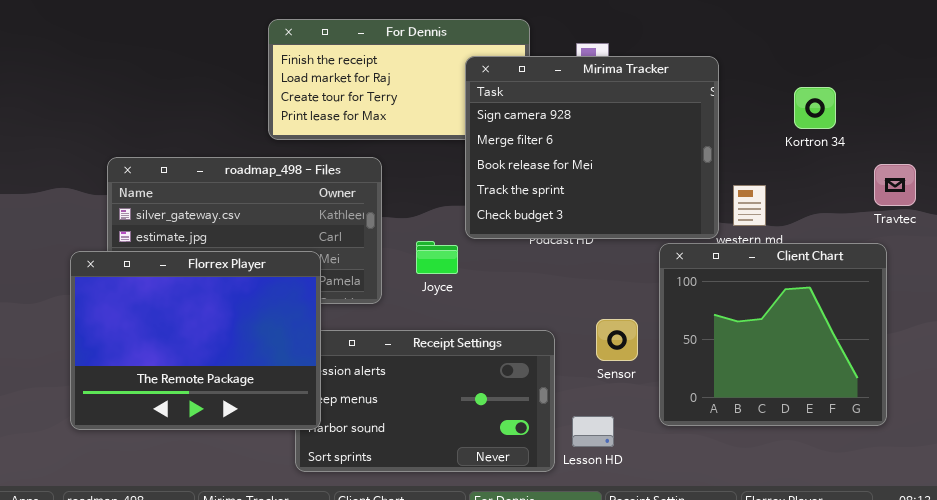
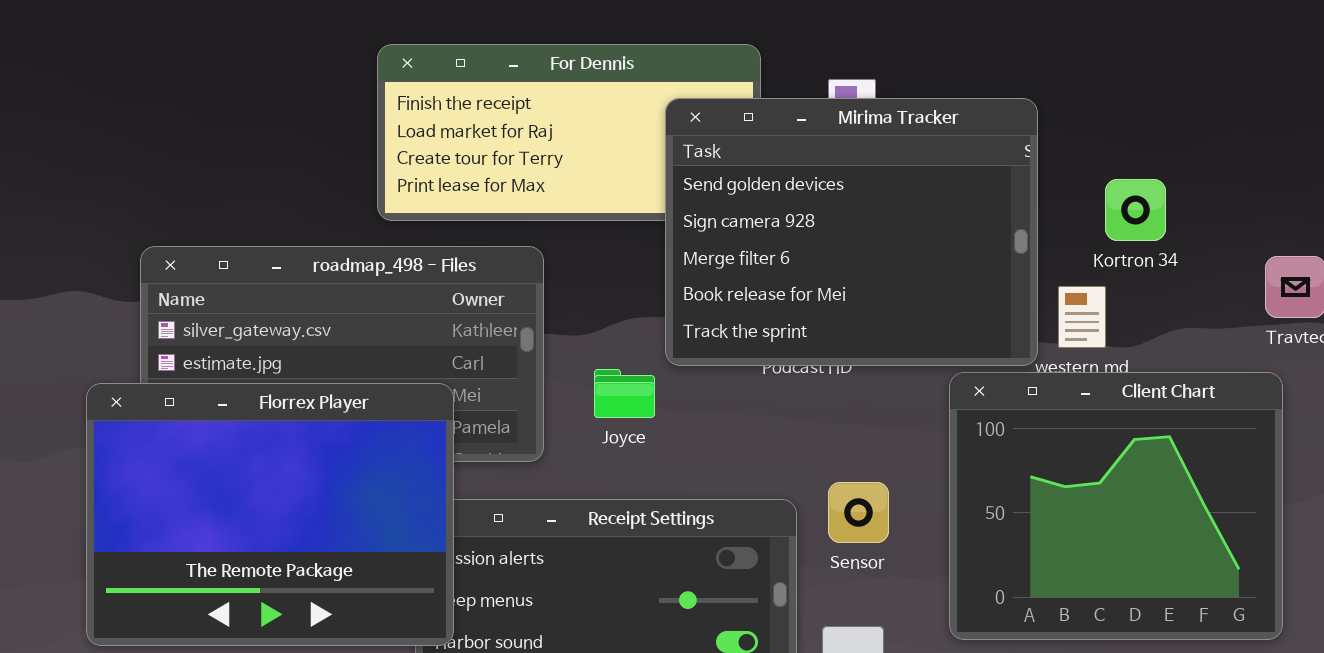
Mirima Tracker: [465,56,719,239] -> [665,98,1038,366], scrolled up 1 row
Kortron 34: [794,87,836,129] -> [1105,179,1166,241], moved
Sensor: [596,319,638,361] -> [828,482,889,543], moved

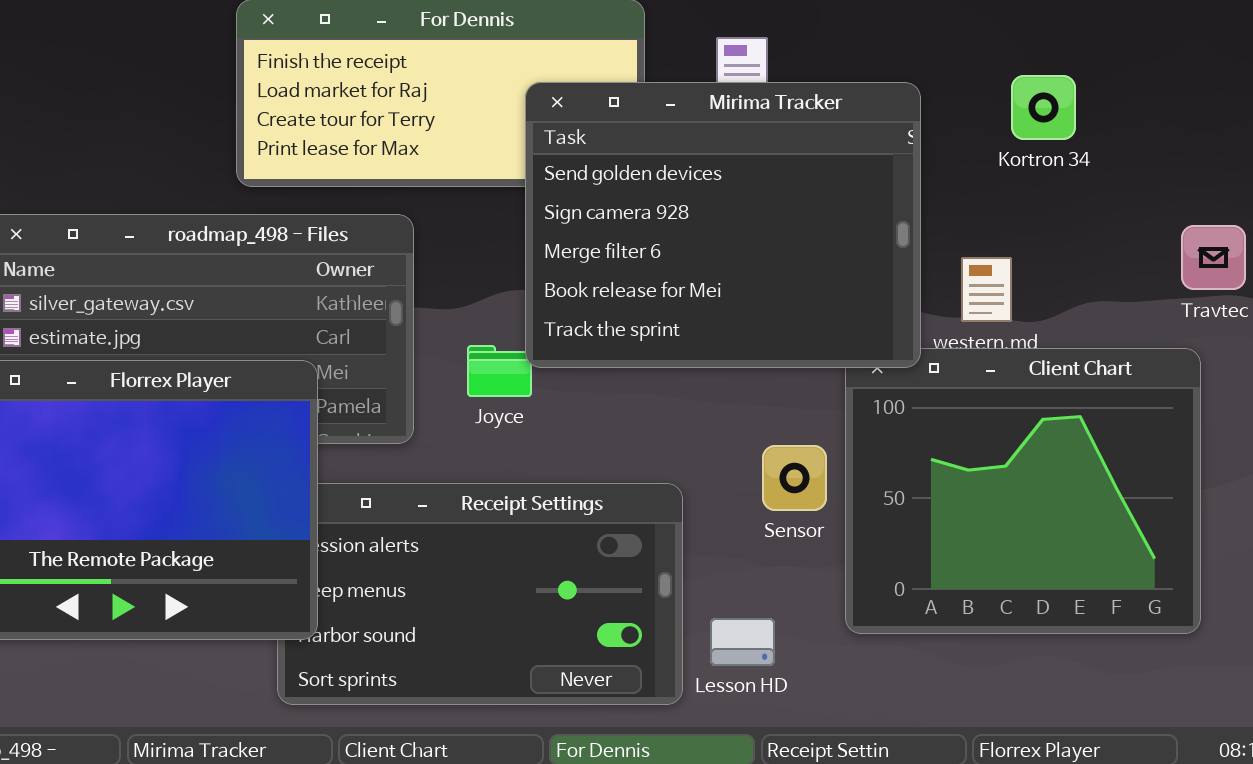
Mirima Tracker: [665,98,1038,366] -> [525,82,921,368], moved
Kortron 34: [1105,179,1166,241] -> [1011,75,1076,140], moved
Sensor: [828,482,889,543] -> [762,445,827,511], moved

